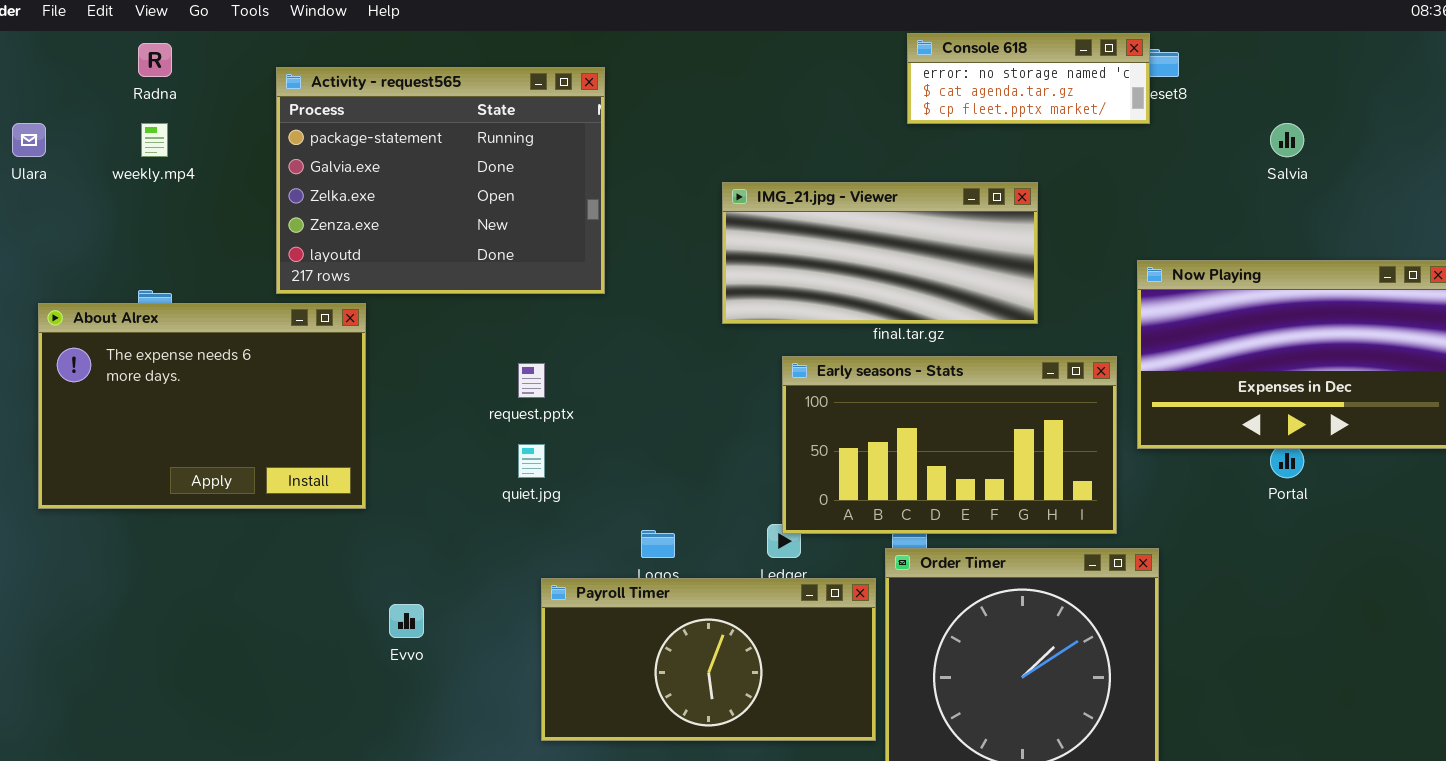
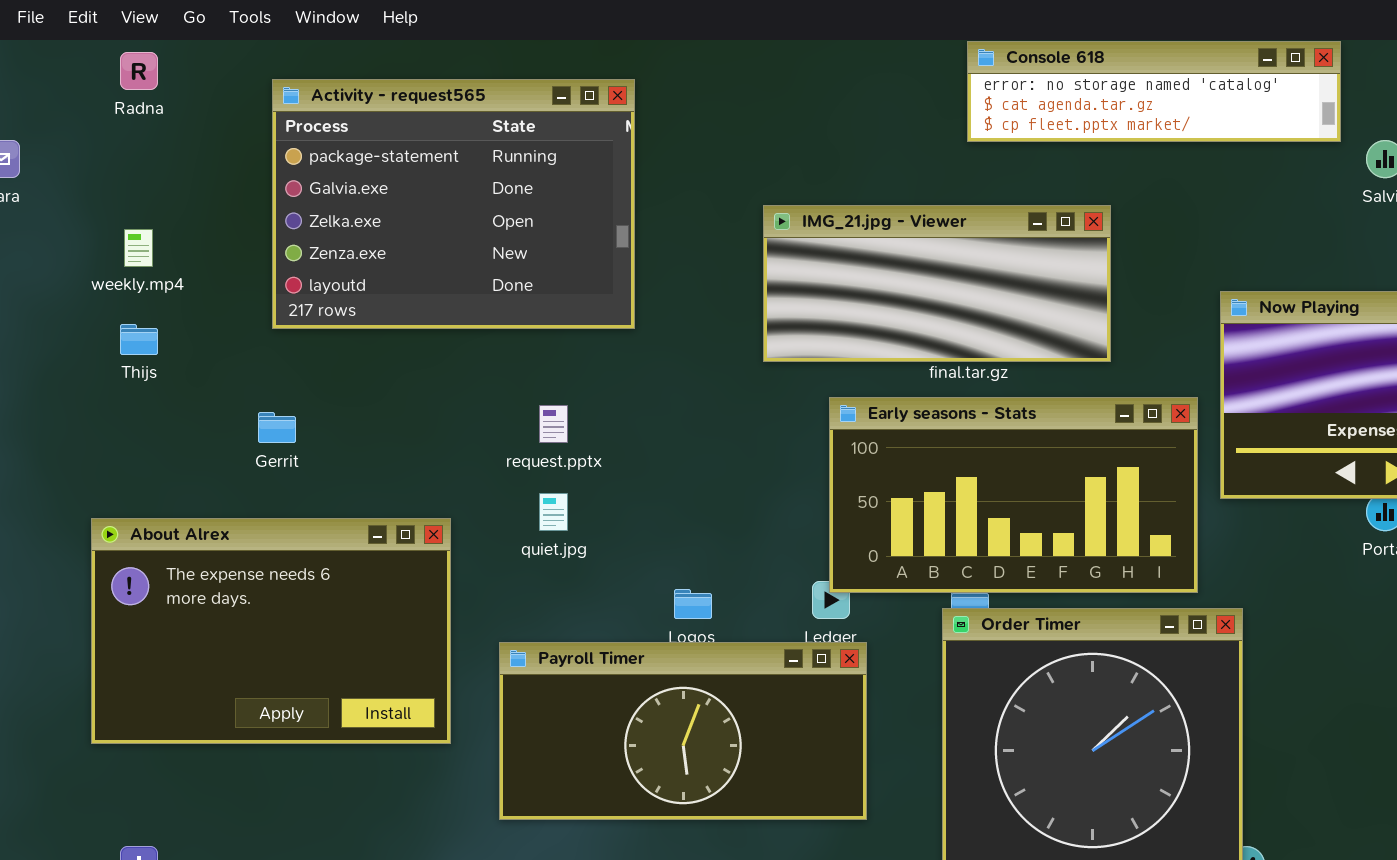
Console 618: [907,33,1150,124] -> [967,41,1341,142], resized
weekly.mp4: [141,123,168,157] -> [124,229,153,267], moved
About Alrex: [38,303,366,509] -> [91,518,451,744], moved
Payroll Timer: [541,578,876,741] -> [499,642,867,820], moved

